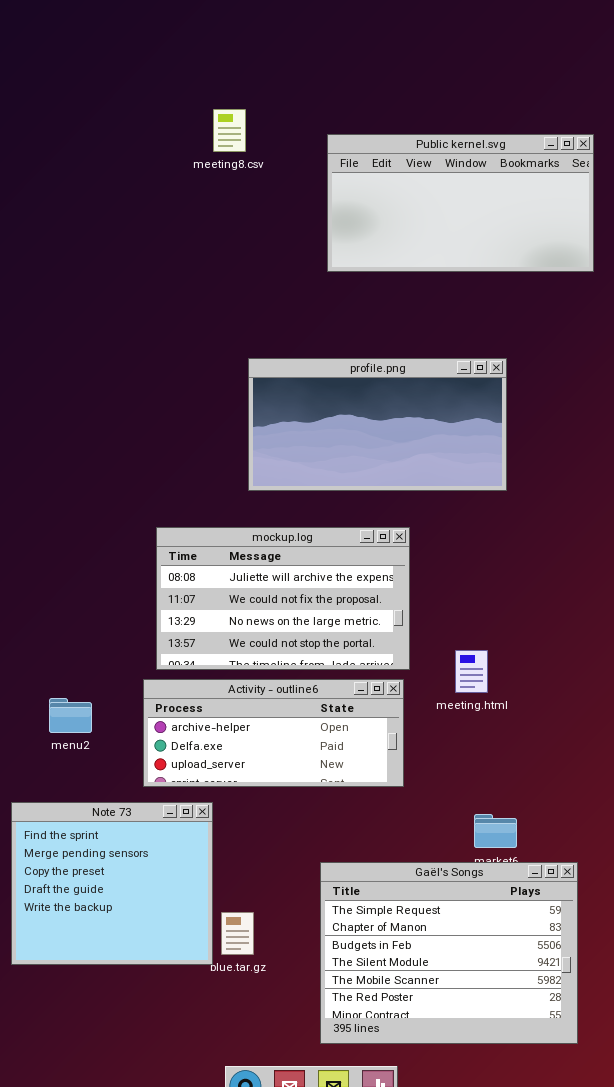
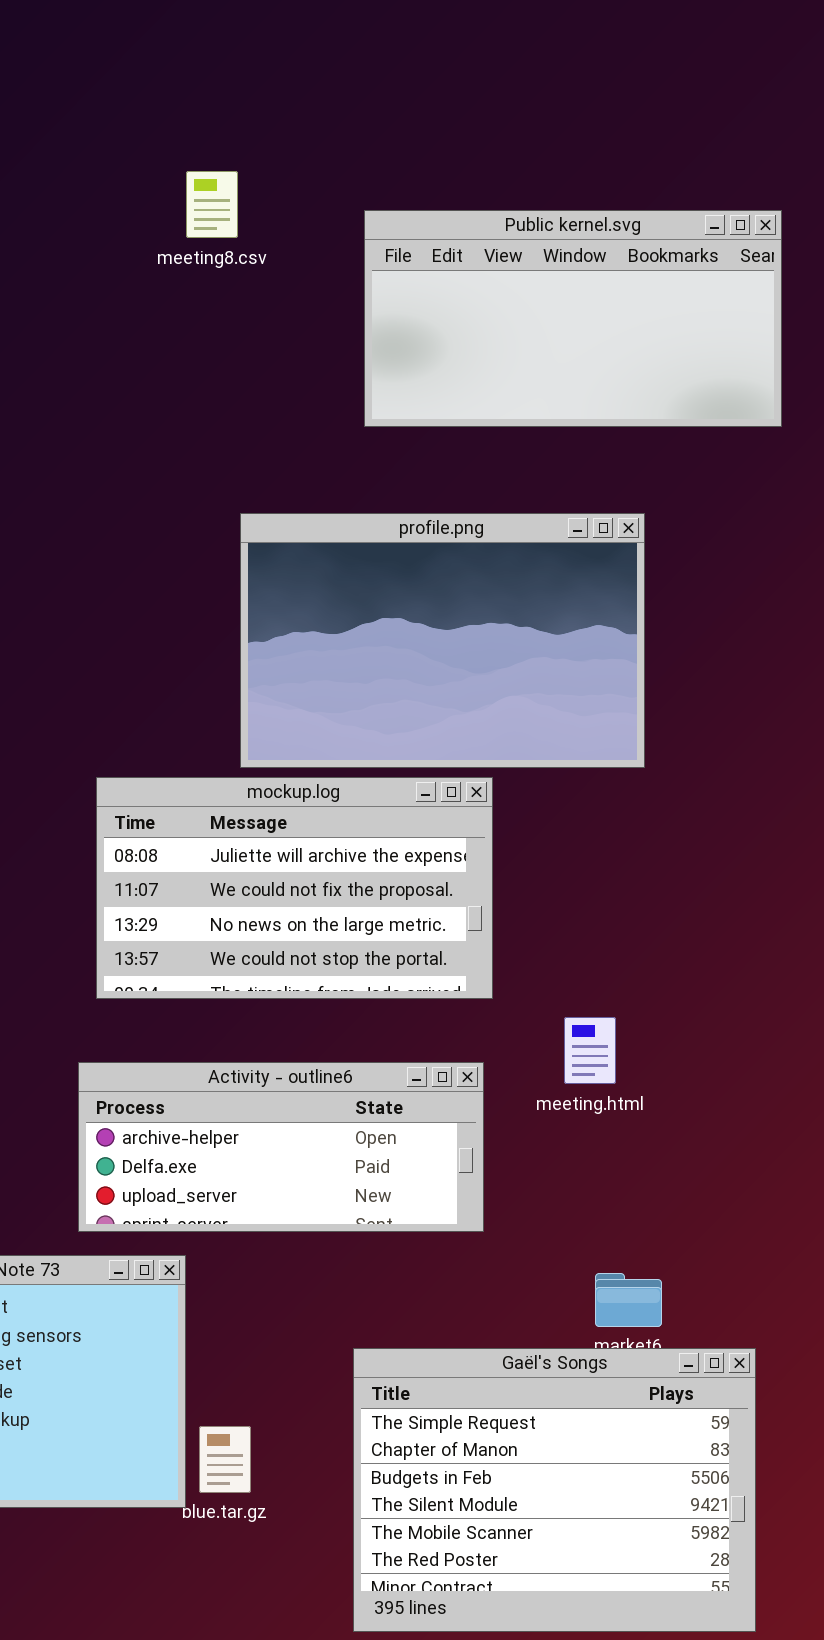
profile.png: [248,358,507,491] -> [240,513,645,768], resized
mockup.log: [156,527,410,670] -> [96,777,493,999], moved

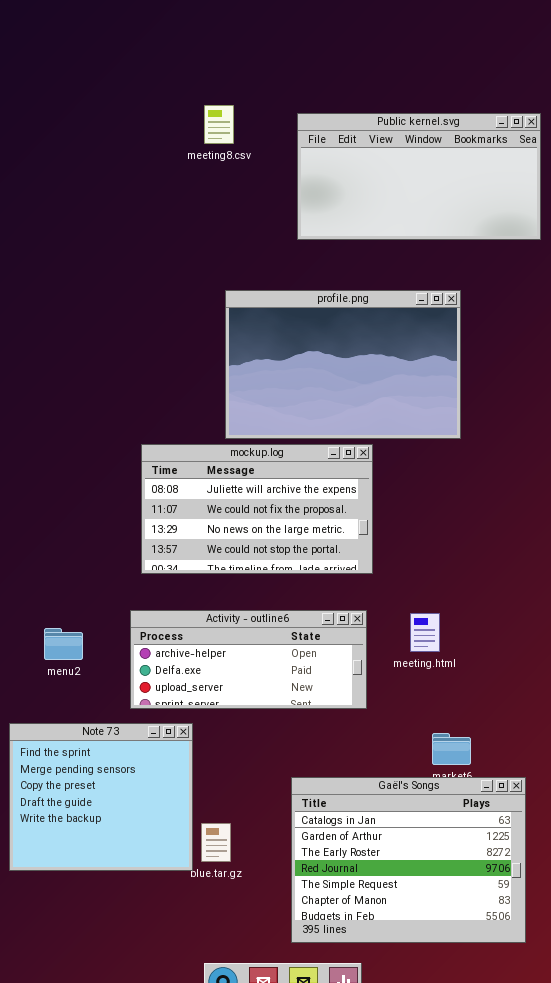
meeting8.csv: [186,171,238,238] -> [204,105,234,144], moved
meeting.html: [564,1017,616,1084] -> [410,613,440,652], moved
Gaël's Songs: [353,1348,756,1632] -> [291,777,526,943], scrolled up 4 rows

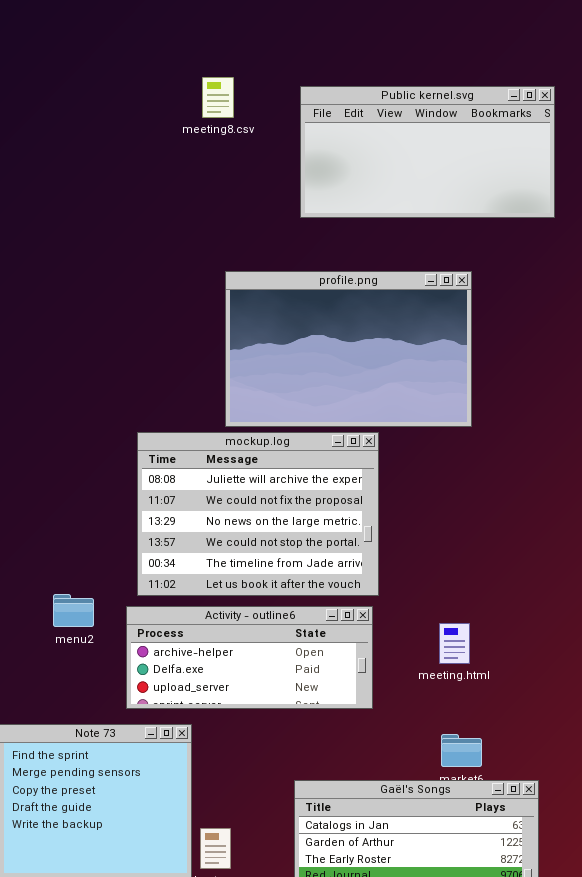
mockup.log: [141,444,373,574] -> [137,432,379,596], resized
meeting.html: [410,613,440,652] -> [439,623,470,664], moved
menu2: [44,628,83,660] -> [53,594,94,627], moved

